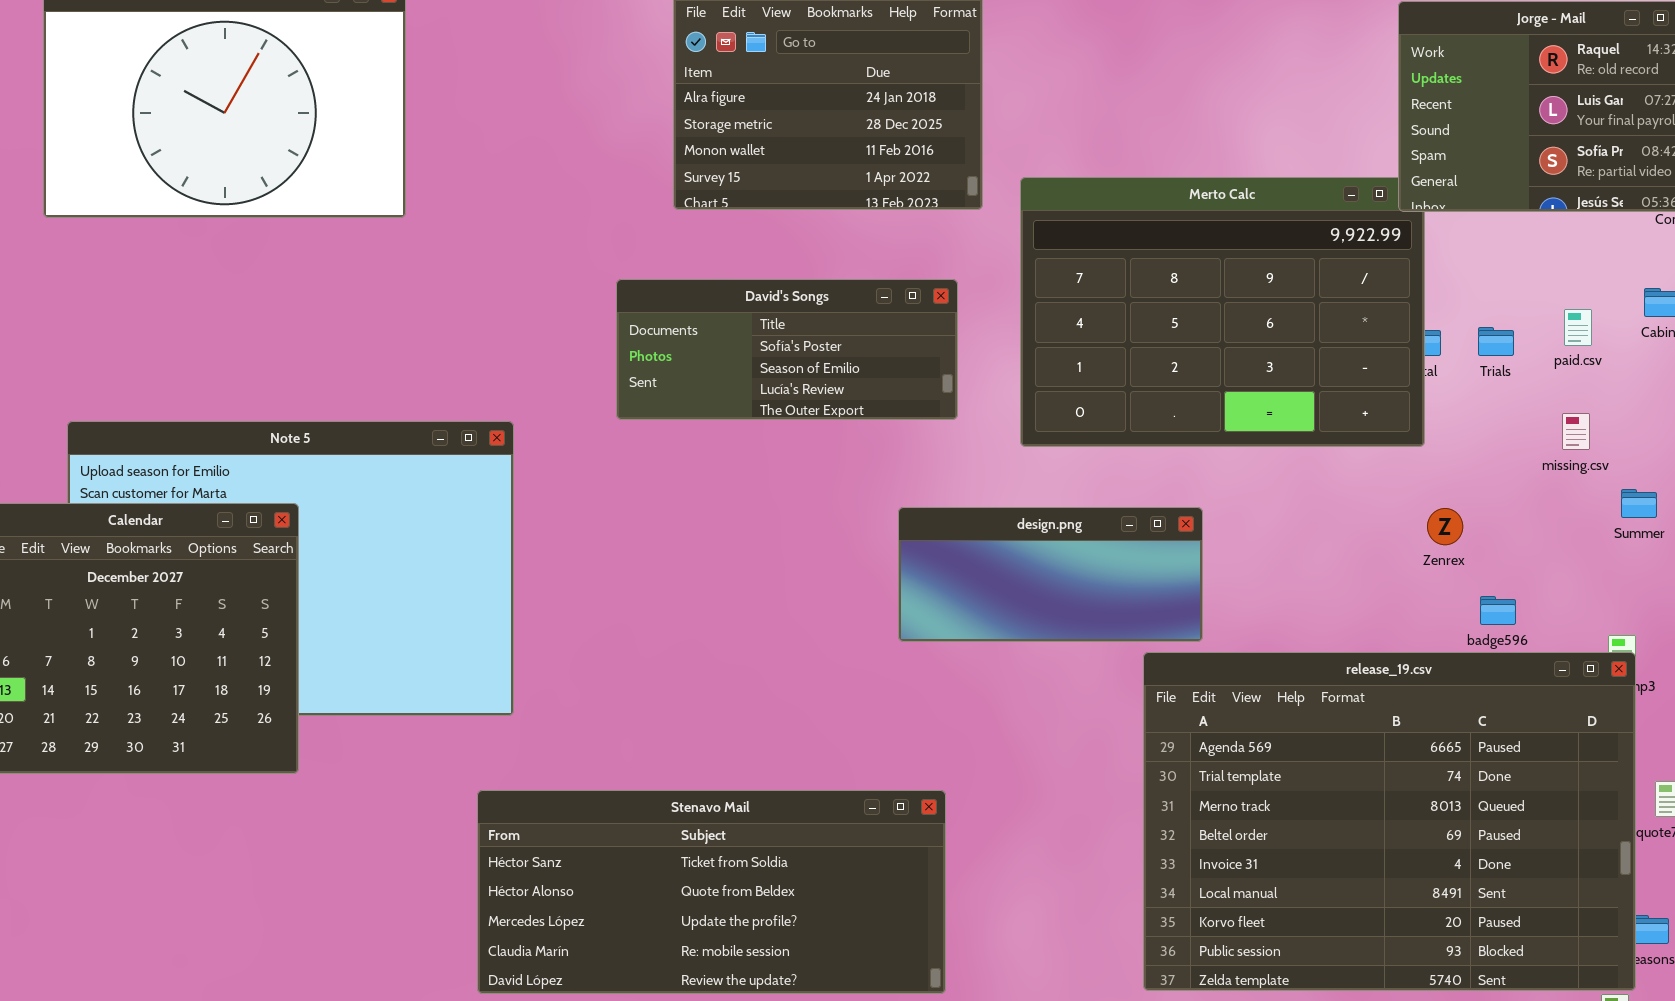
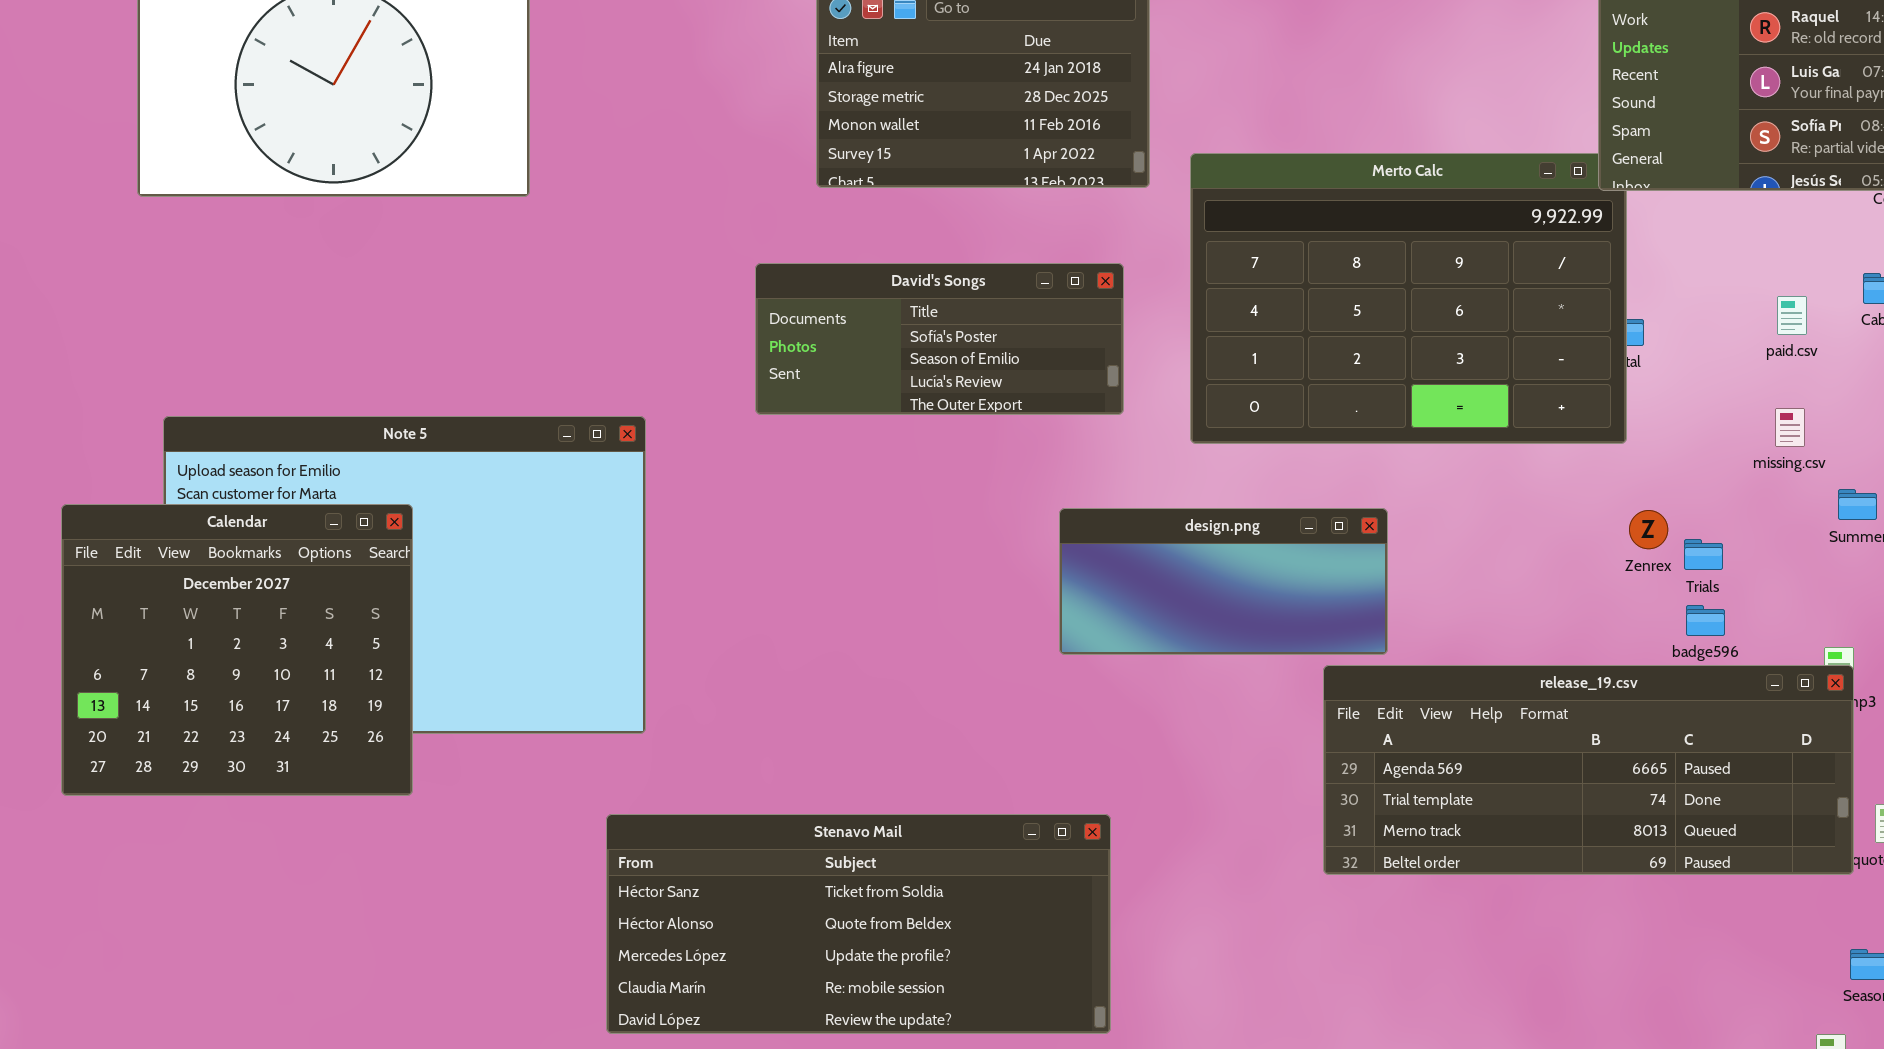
Trials: [1478,327,1514,356] -> [1684,539,1723,570], moved
release_19.csv: [1143,652,1636,991] -> [1323,665,1854,875], resized

